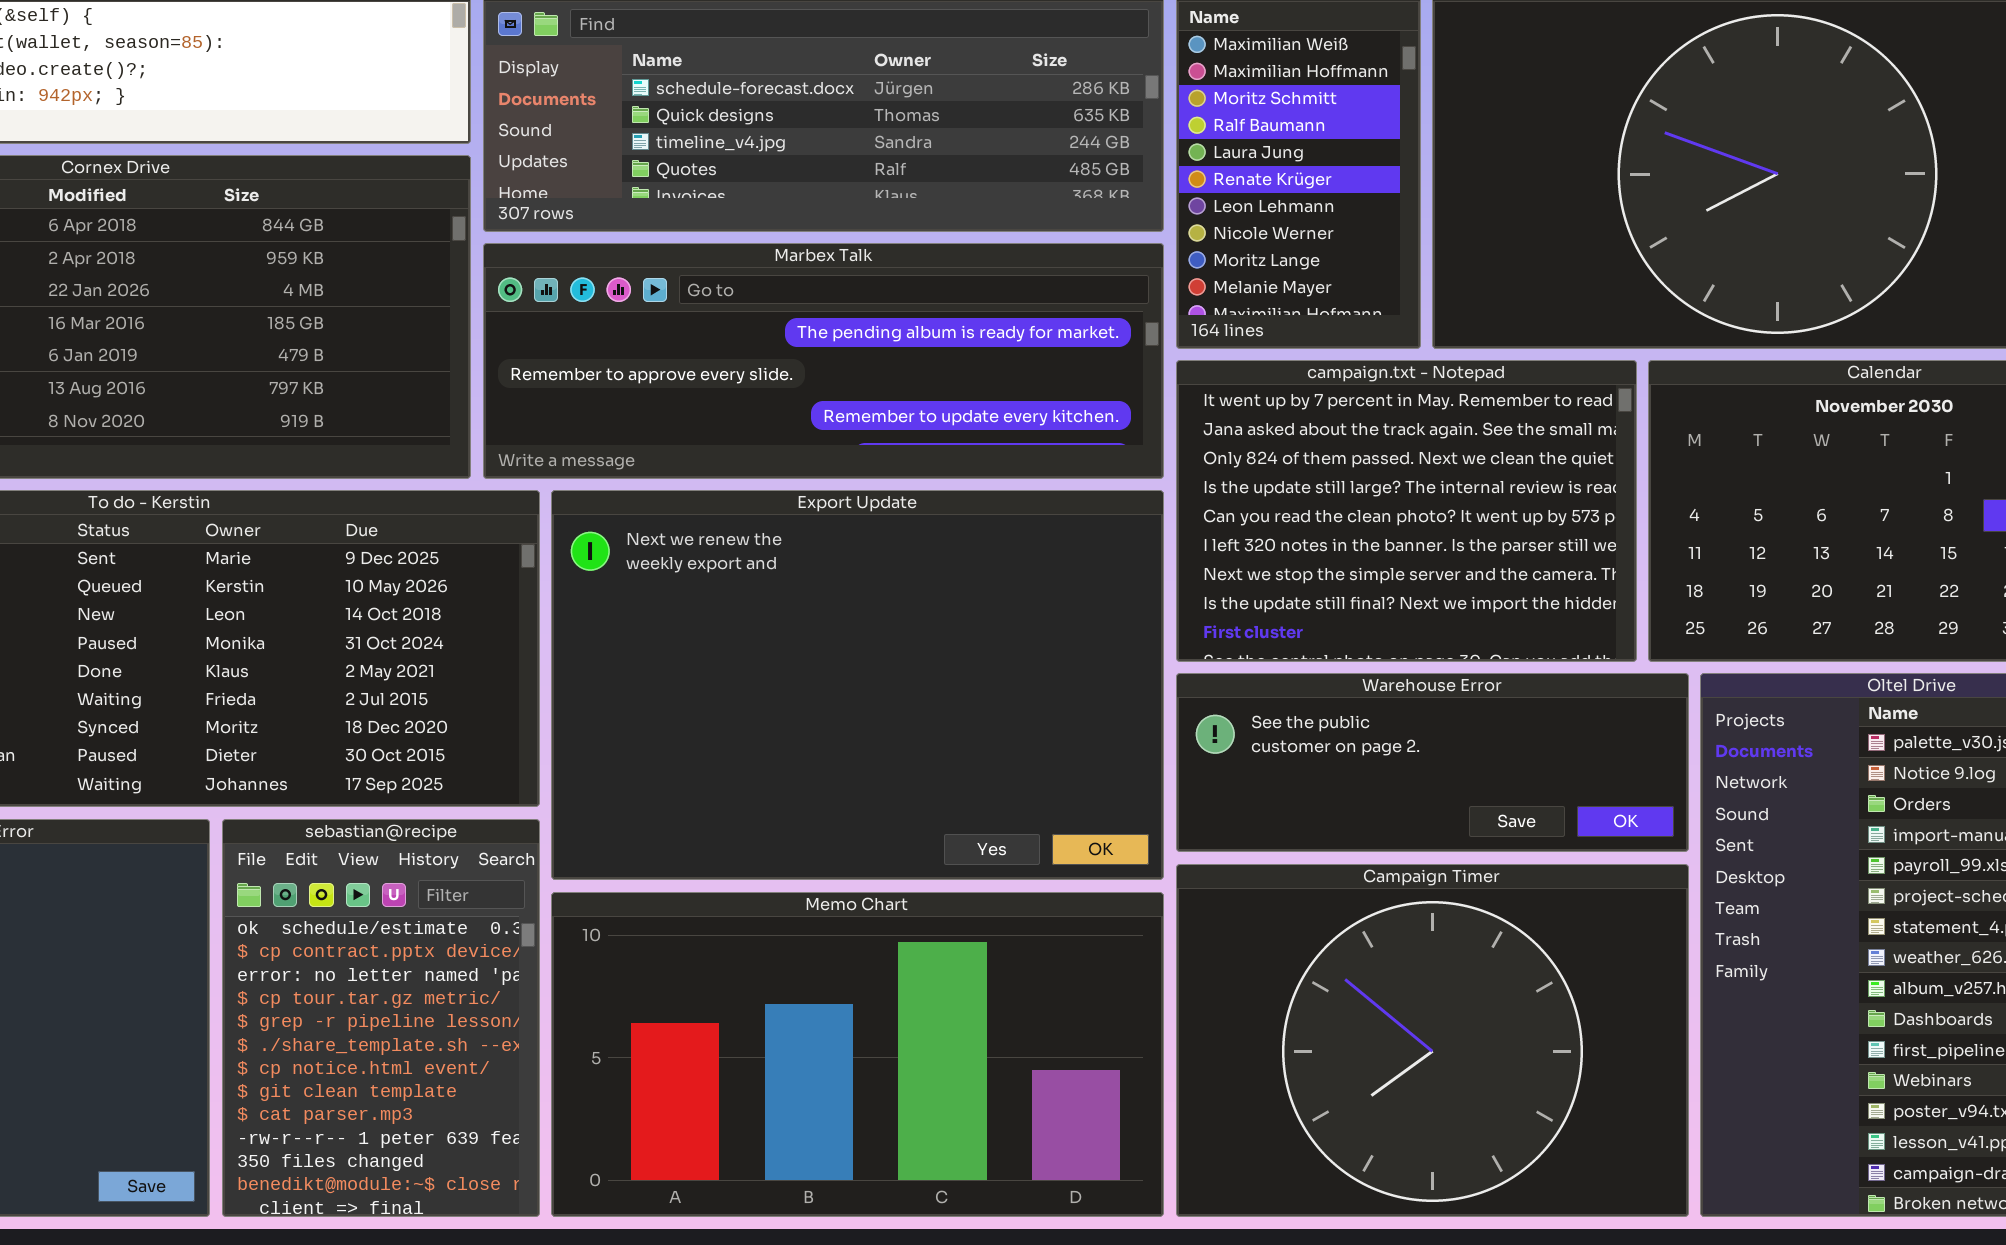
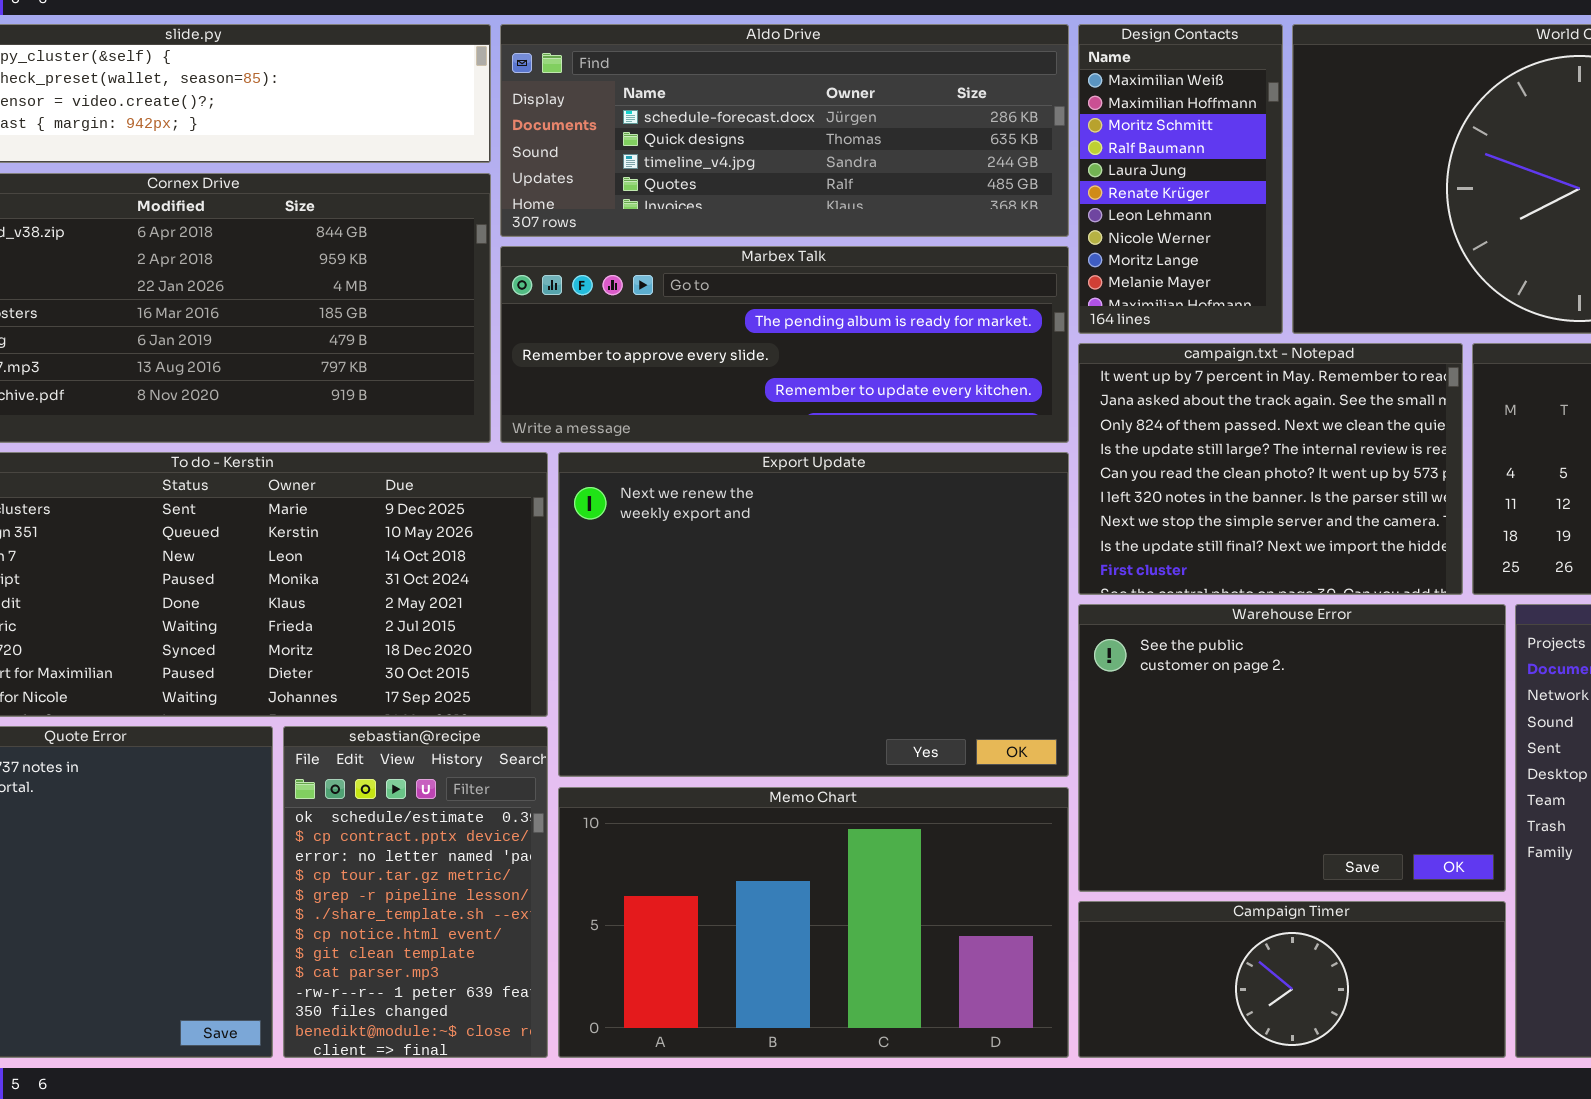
Warehouse Error: [1176,673,1689,852] -> [1078,604,1506,892], resized
Campaign Timer: [1176,864,1689,1217] -> [1078,901,1506,1058], resized

